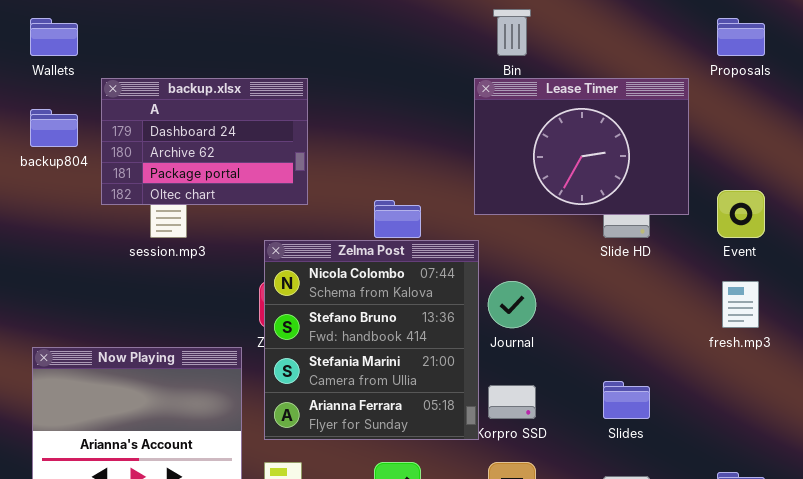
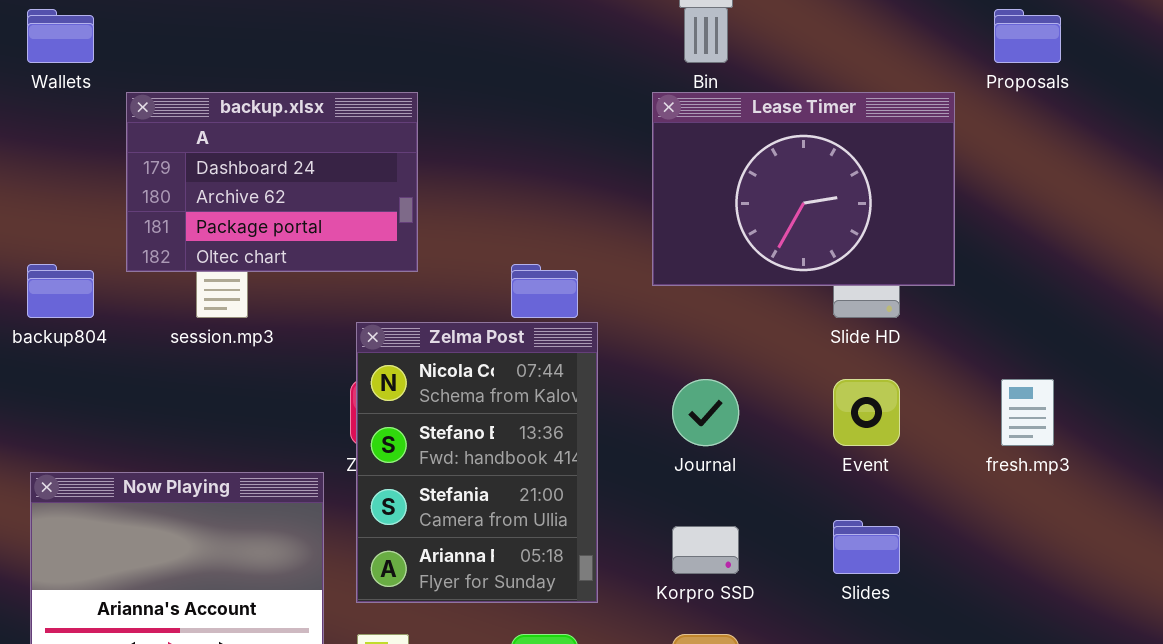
backup804: [30,109,78,147] -> [27,264,94,318], moved
Event: [717,190,765,238] -> [833,379,900,446], moved
Zelma Post: [264,240,479,440] -> [356,322,598,603], resized

